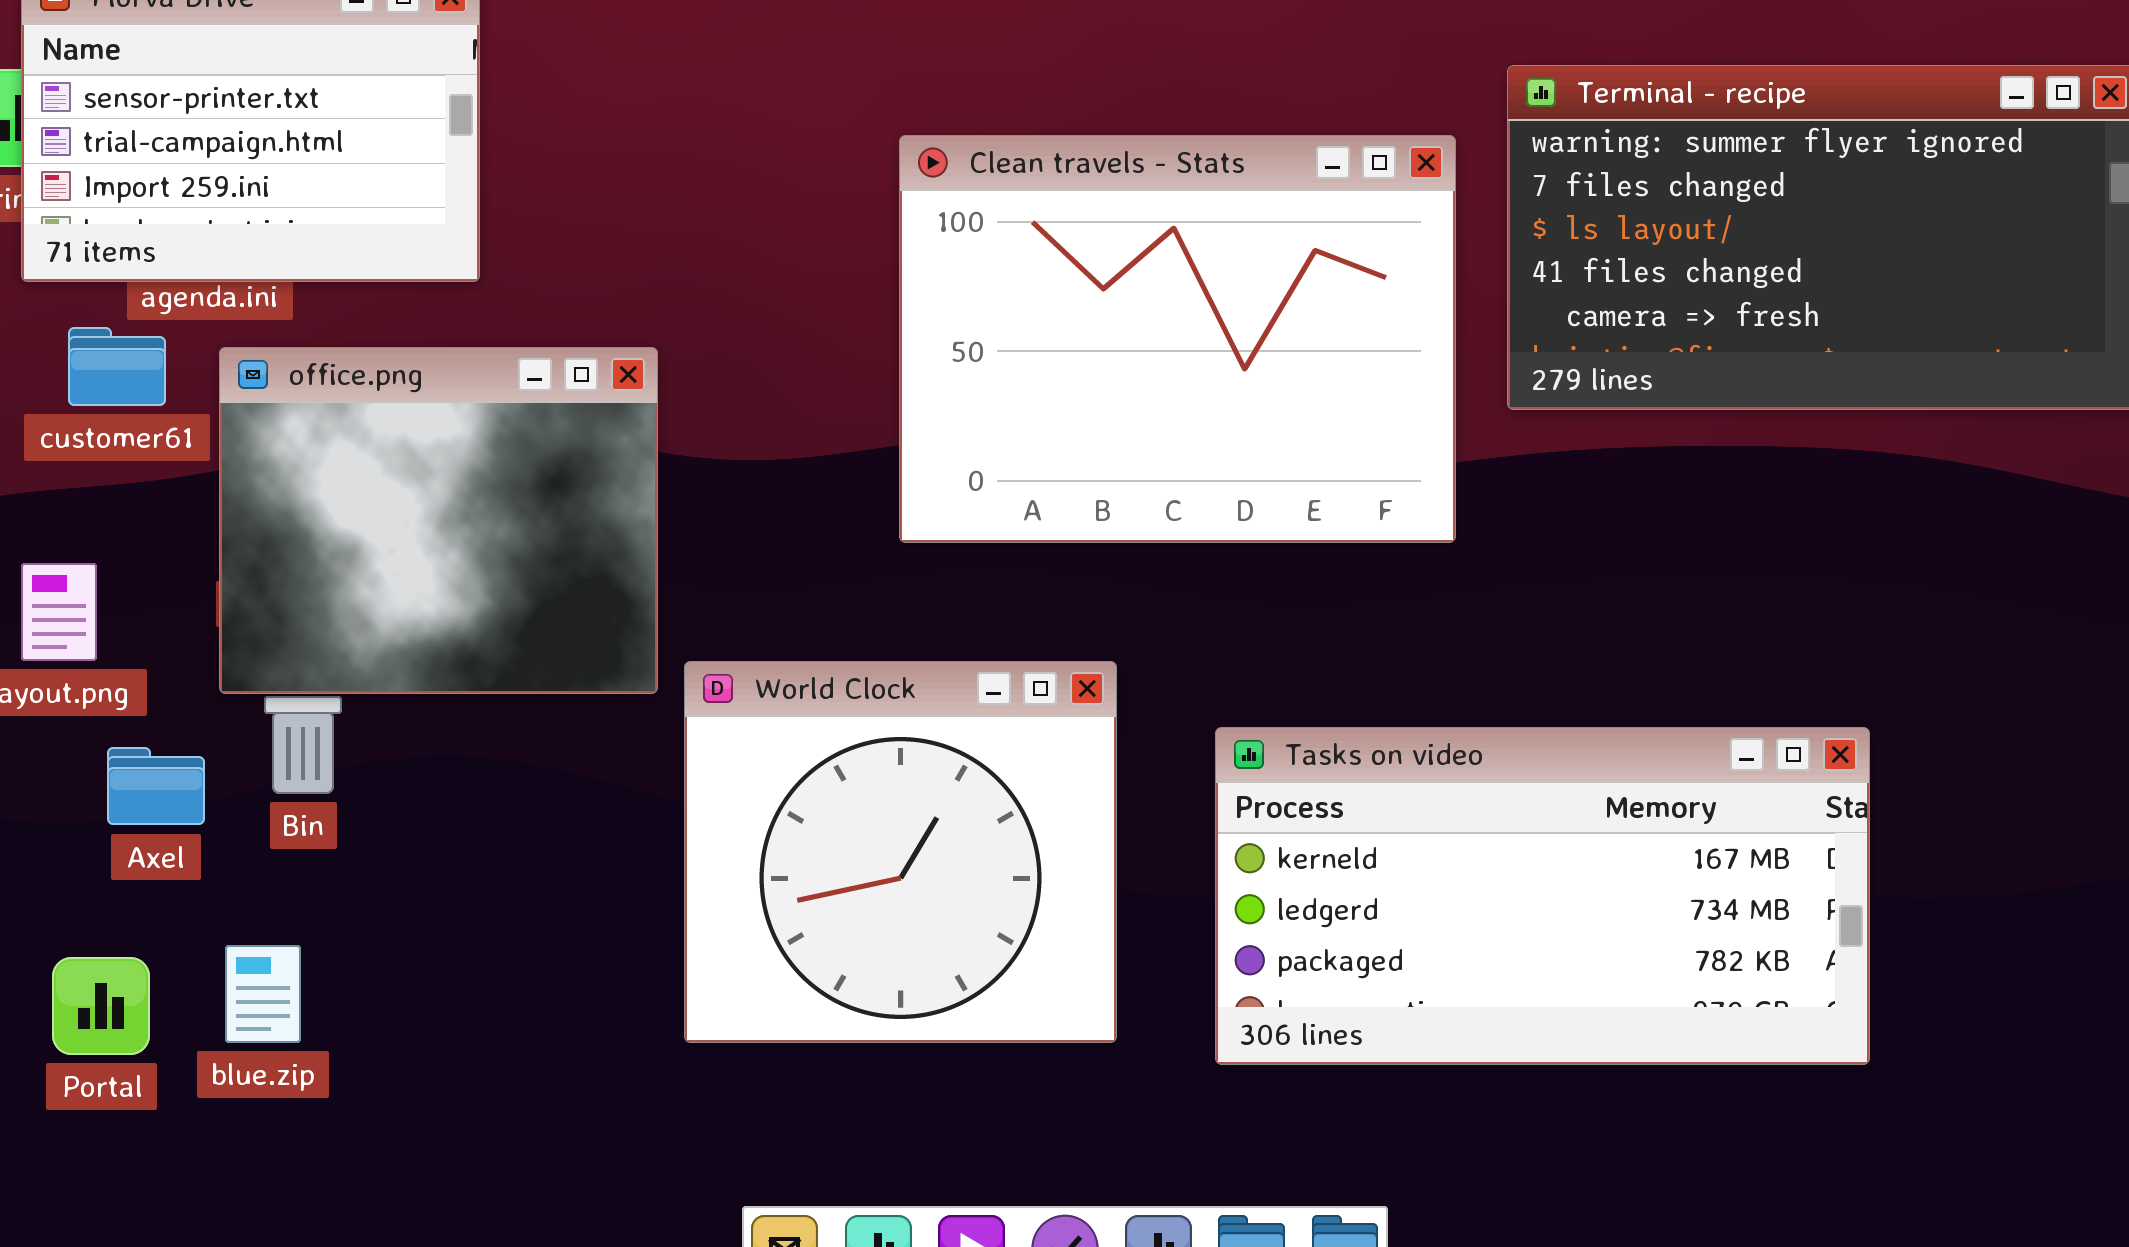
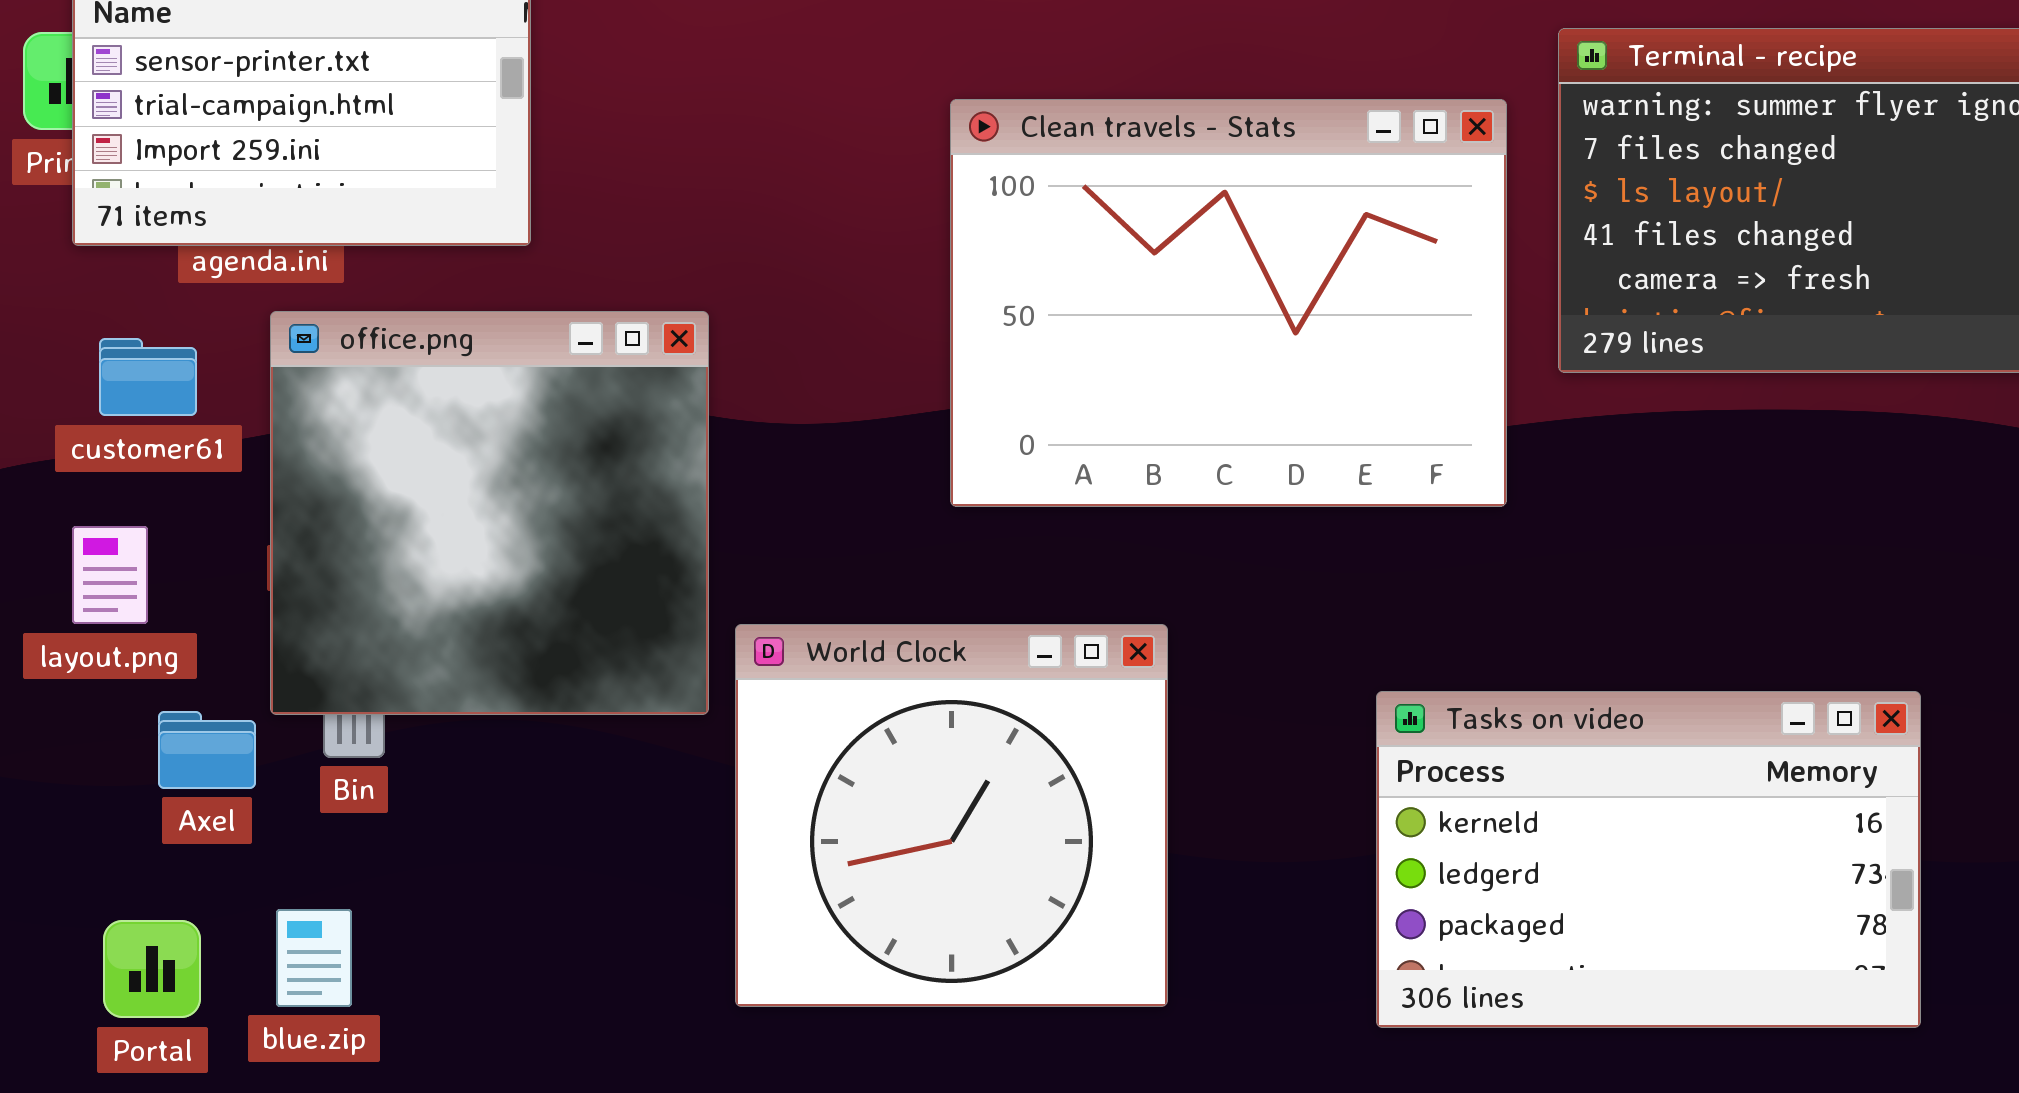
customer61: [68,327,166,406] -> [99,338,197,416], moved
office.png: [219,347,658,694] -> [270,311,709,715], resized
Tasks on video: [1215,727,1870,1065] -> [1376,691,1921,1028], resized

